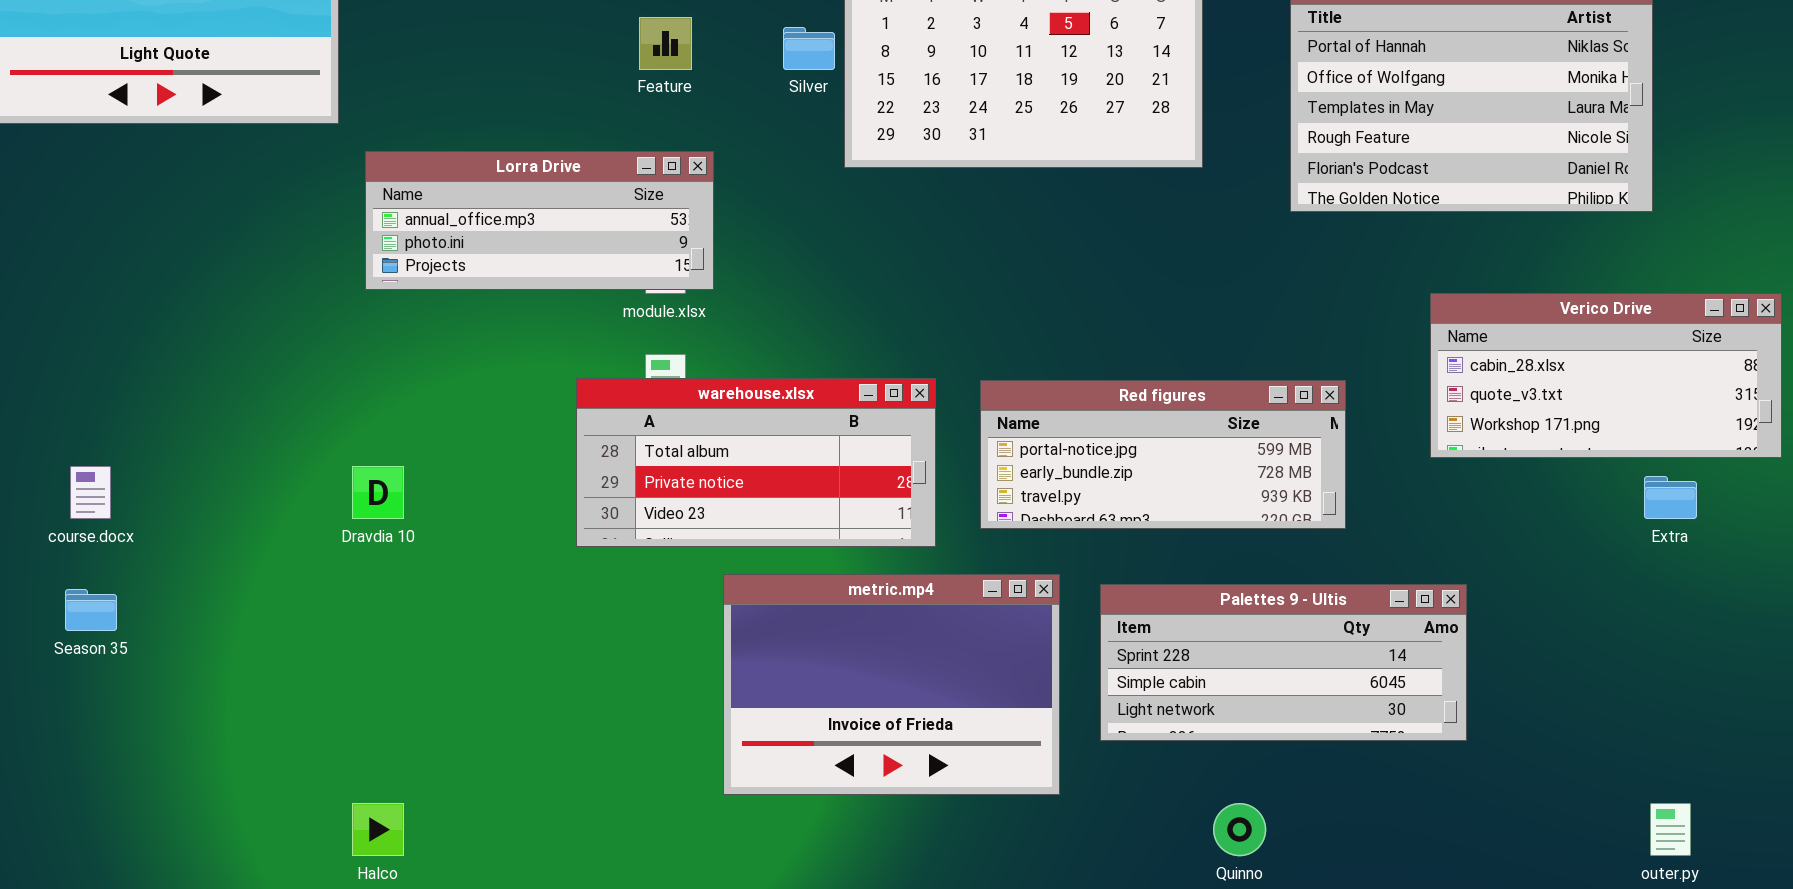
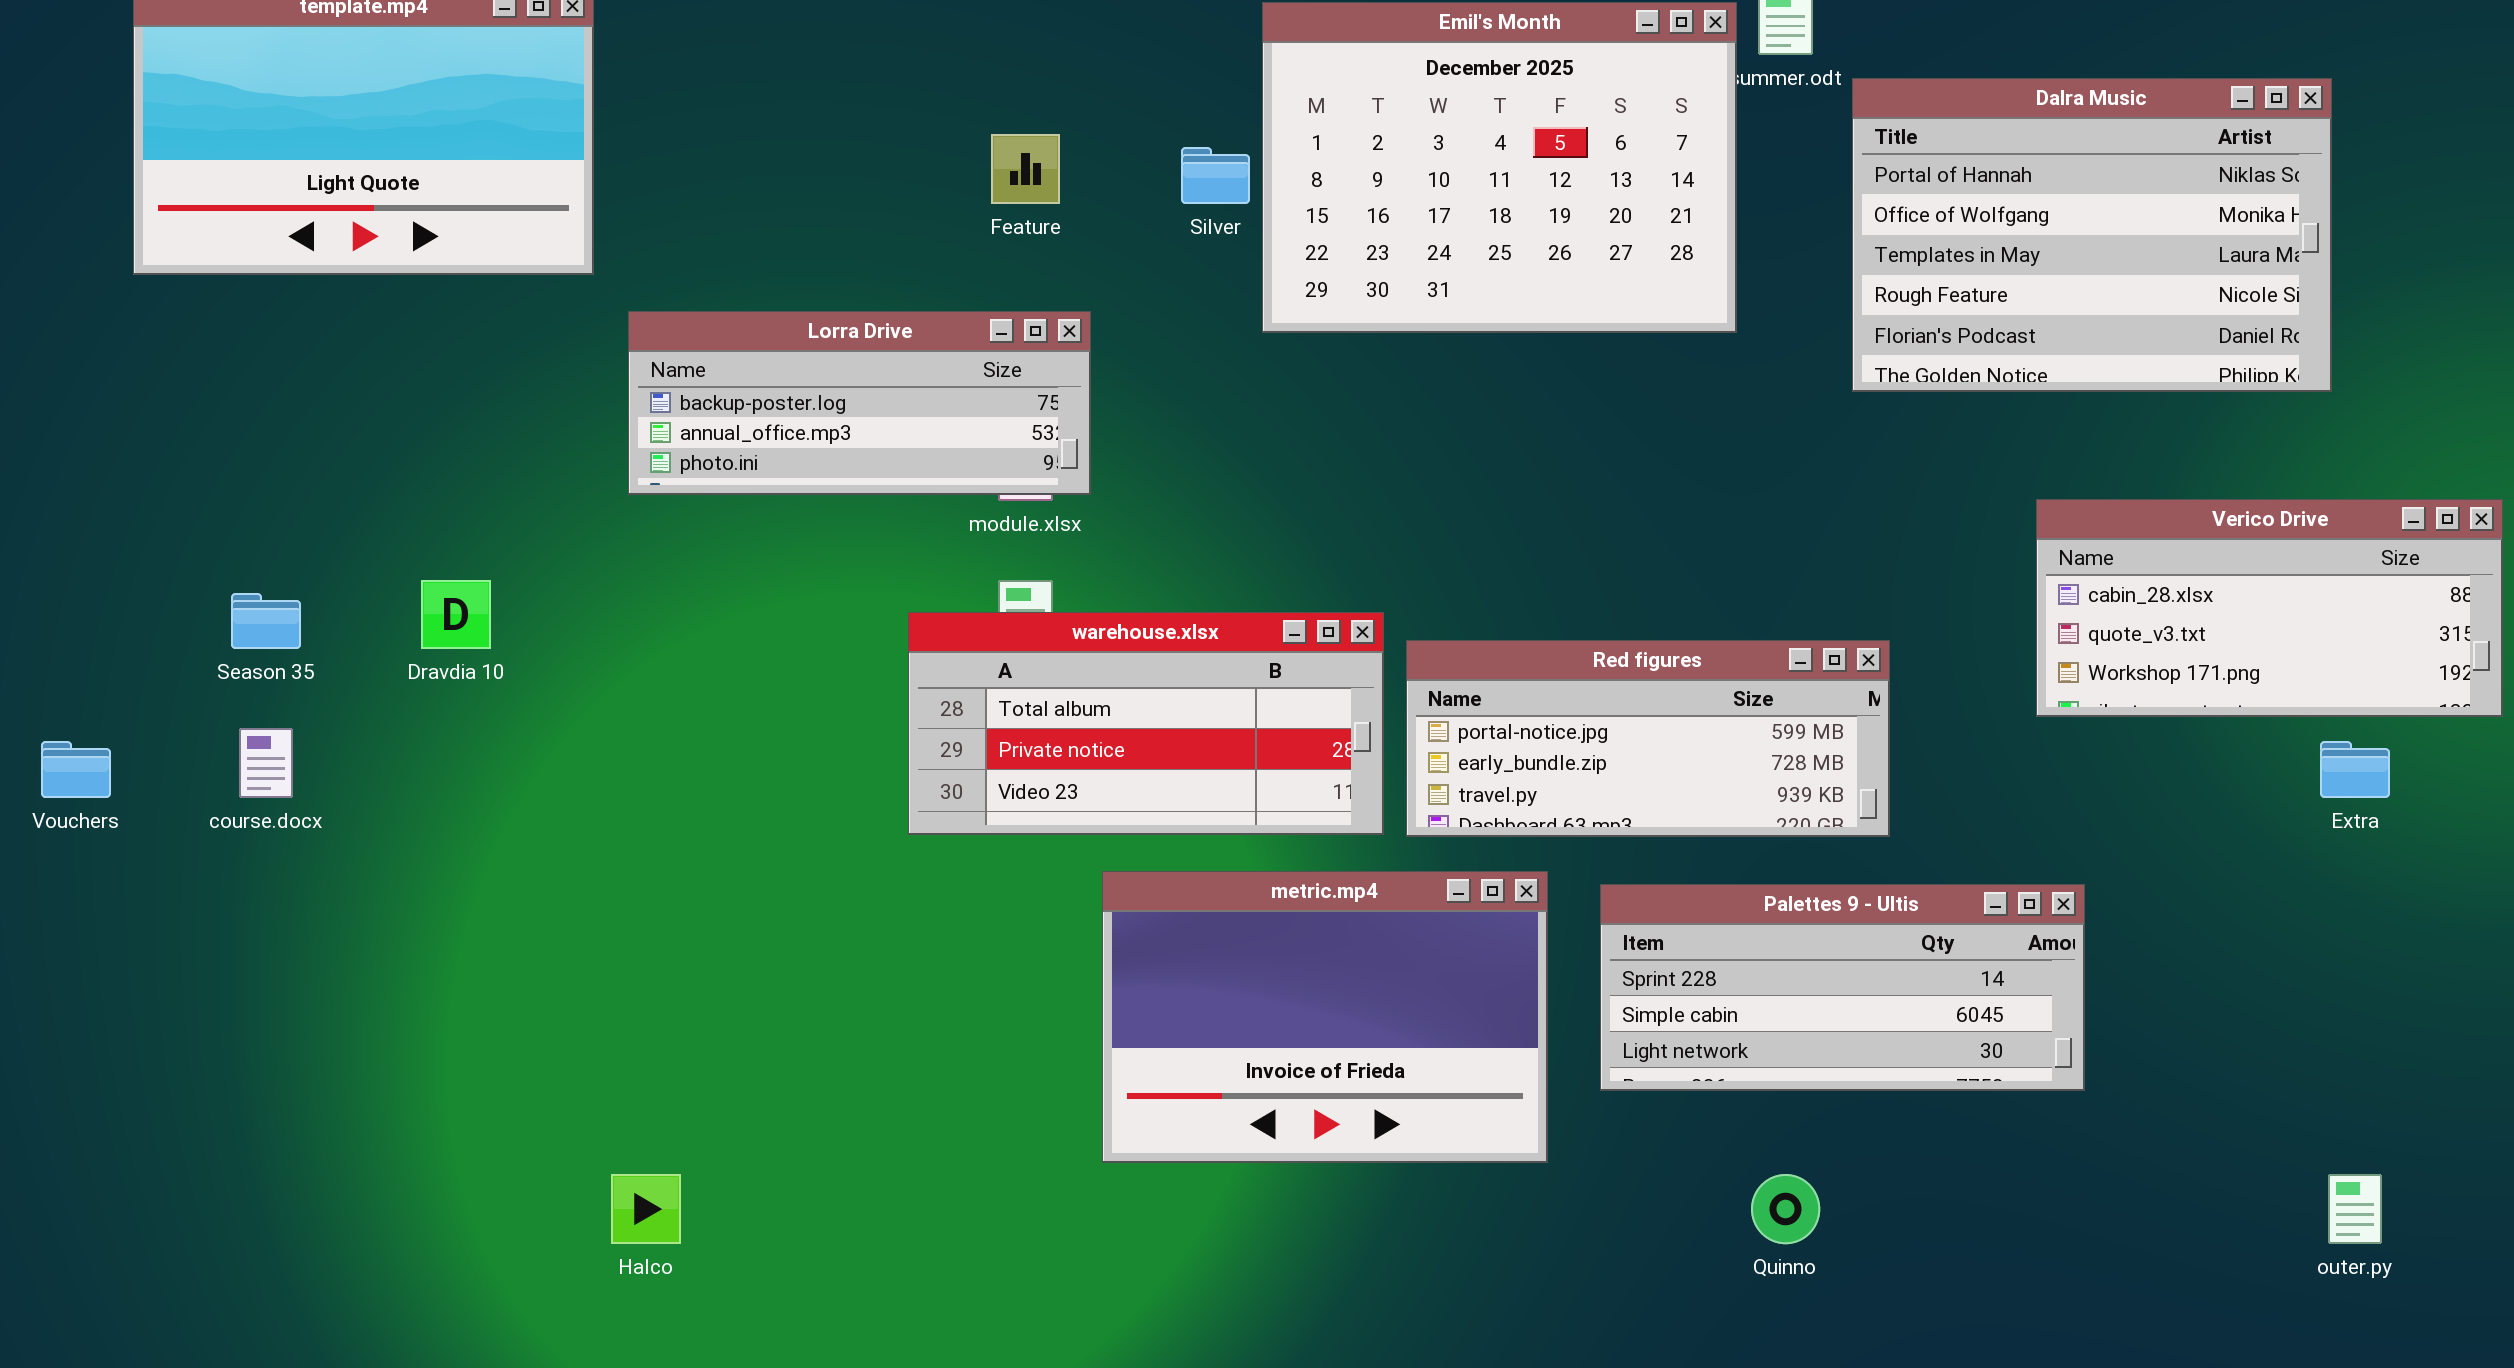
Lorra Drive: [365,151,714,290] -> [628,311,1091,495], scrolled up 1 row
Red figures: [980,380,1346,529] -> [1406,640,1890,837], moved
Dravdia 10: [352,466,404,519] -> [421,580,491,649], moved
Season 35: [65,589,117,631] -> [231,593,301,649], moved

